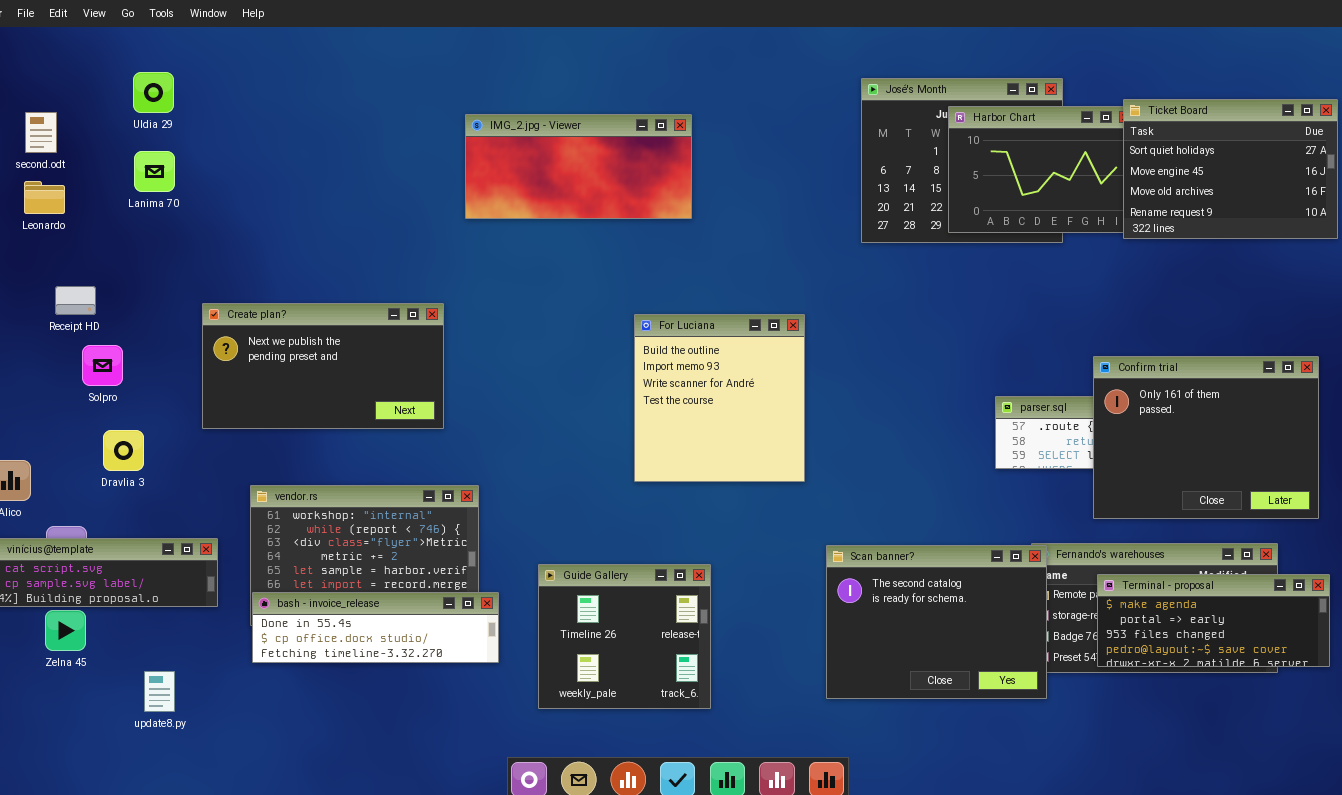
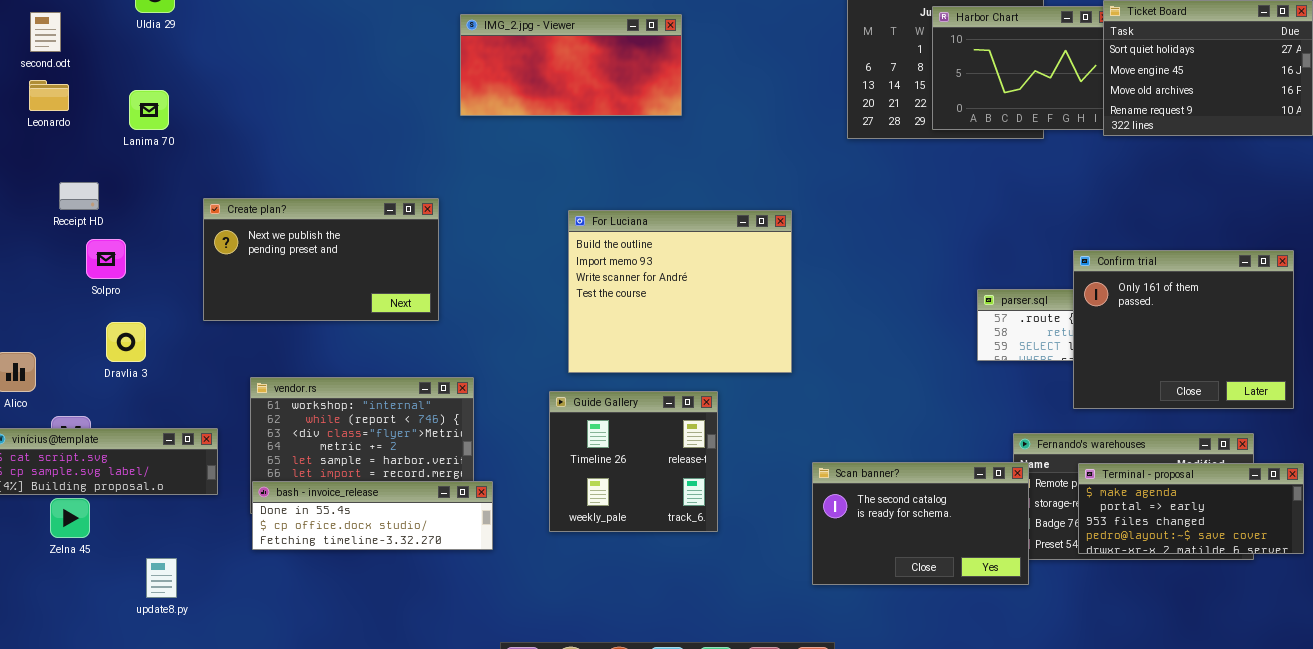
Lanima 70: [134,151,175,192] -> [129,90,169,130], moved
For Luciana: [634,314,805,482] -> [568,210,792,373], resized
Scan banner?: [826,545,1047,699] -> [812,462,1029,585], resized
Guide Gallery: [538,564,711,709] -> [549,391,718,532], moved

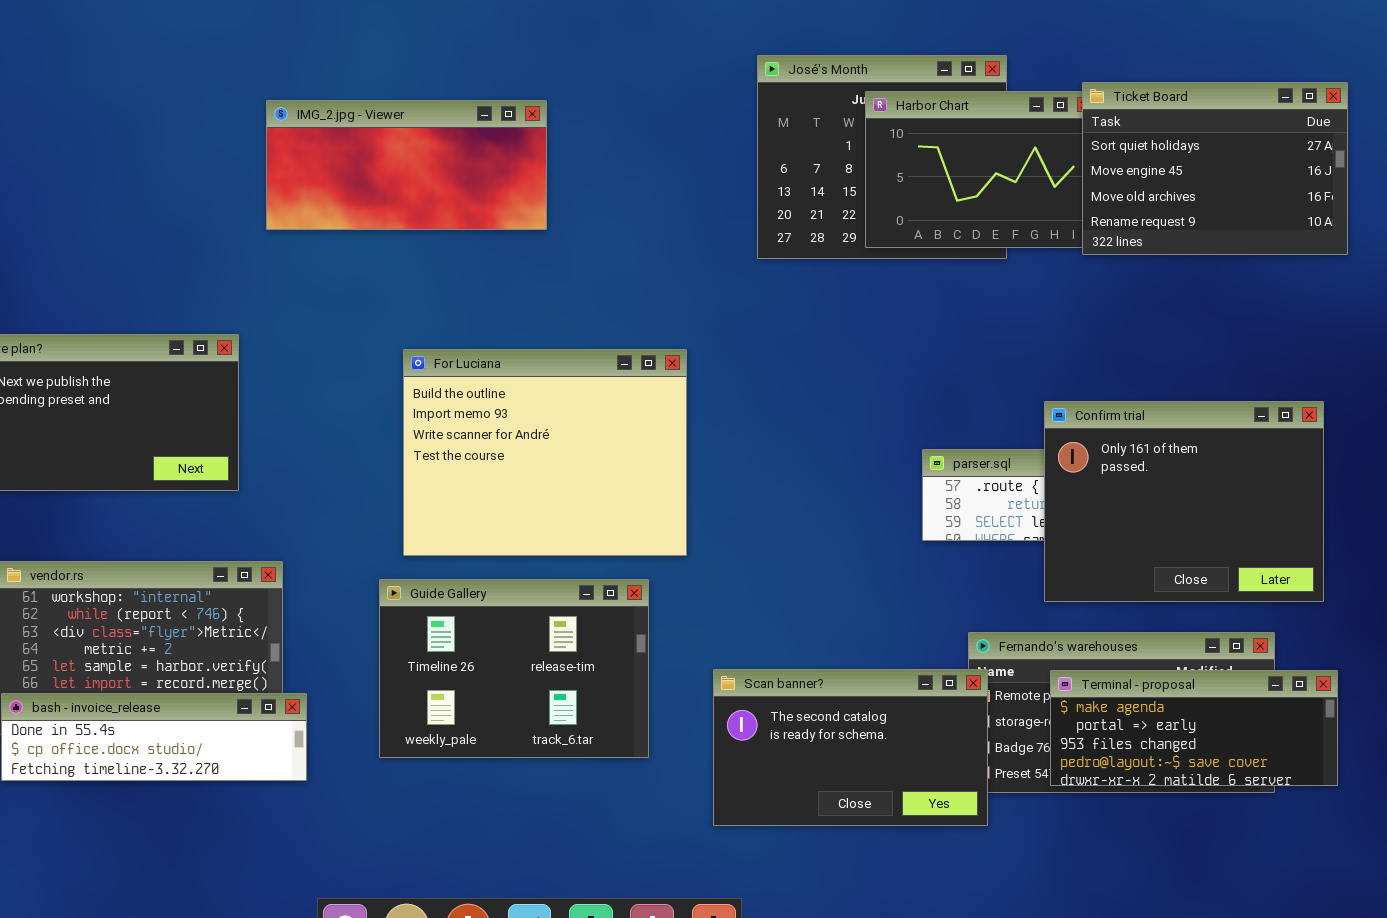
Guide Gallery: [549,391,718,532] -> [379,579,649,758], resized

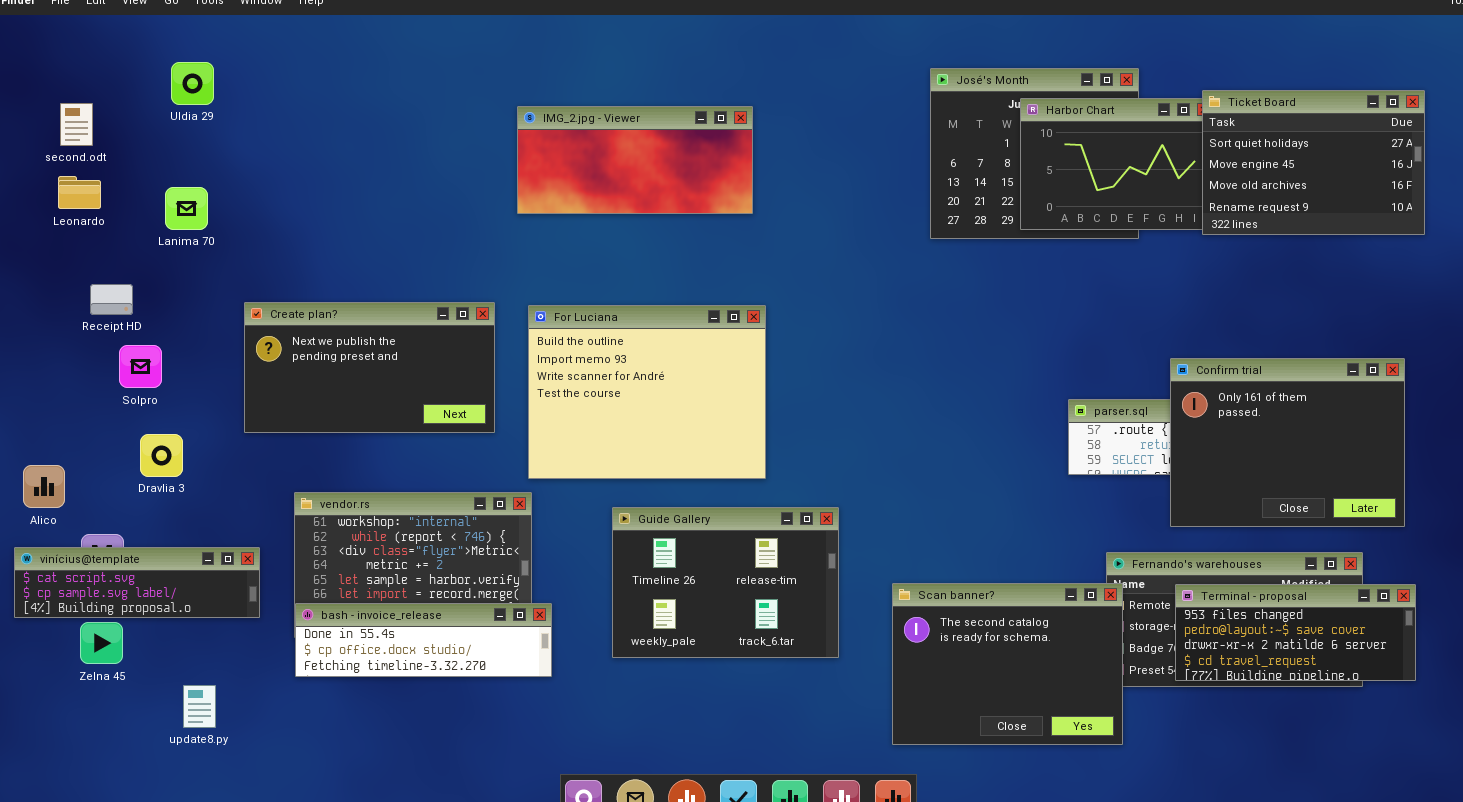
For Luciana: [403,349,687,556] -> [528,305,766,479], moved
Scan banner?: [713,669,988,826] -> [892,583,1123,745], resized
Terminal - proposal: [1050,670,1338,786] -> [1175,584,1416,681], scrolled down 2 rows

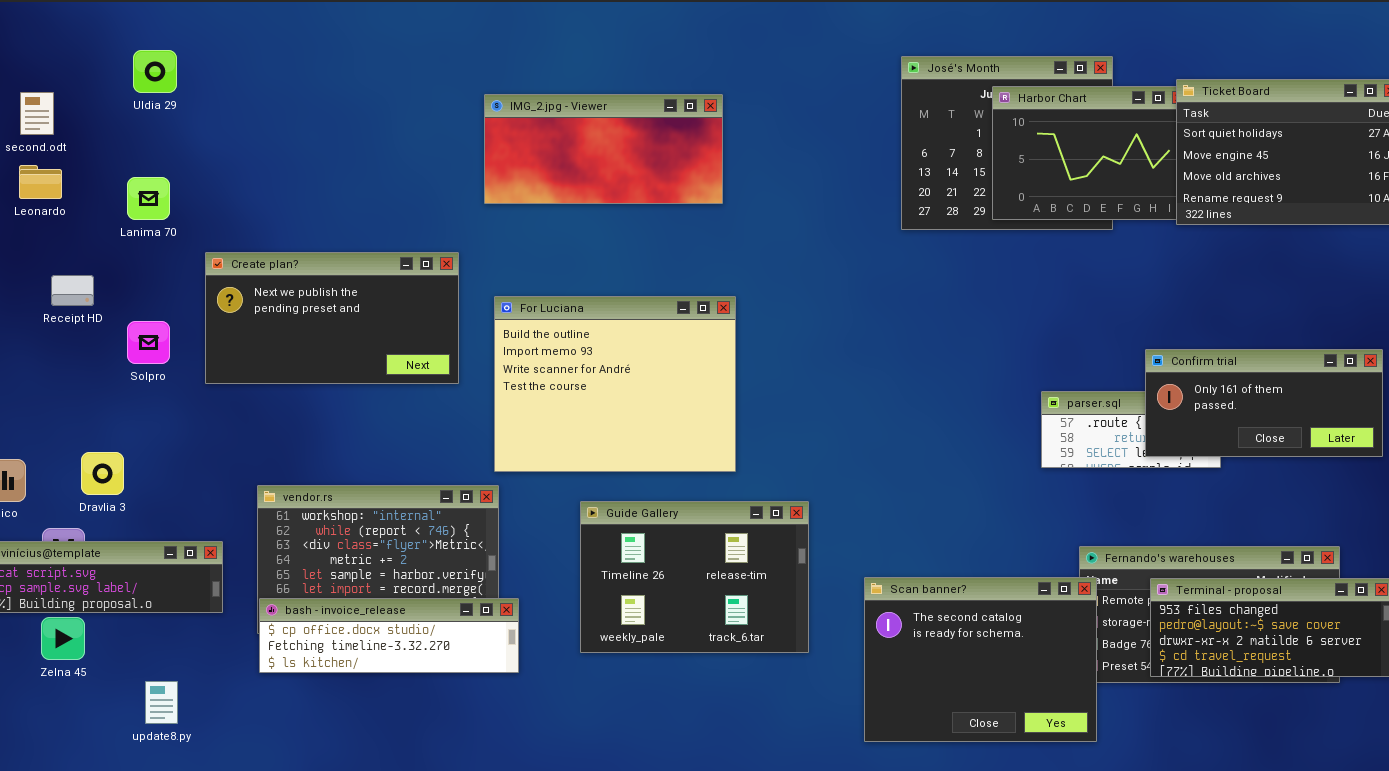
Create plan?: [244,302,495,433] -> [205,252,459,384], moved
Solpro: [119,345,162,388] -> [127,321,170,364], moved
Confirm trial: [1170,358,1405,527] -> [1145,349,1383,457], resized
Dravlia 3: [140,434,183,477] -> [81,452,124,495], moved
bash - invoice_release: [295,603,552,677] -> [259,598,519,673], scrolled down 1 row

